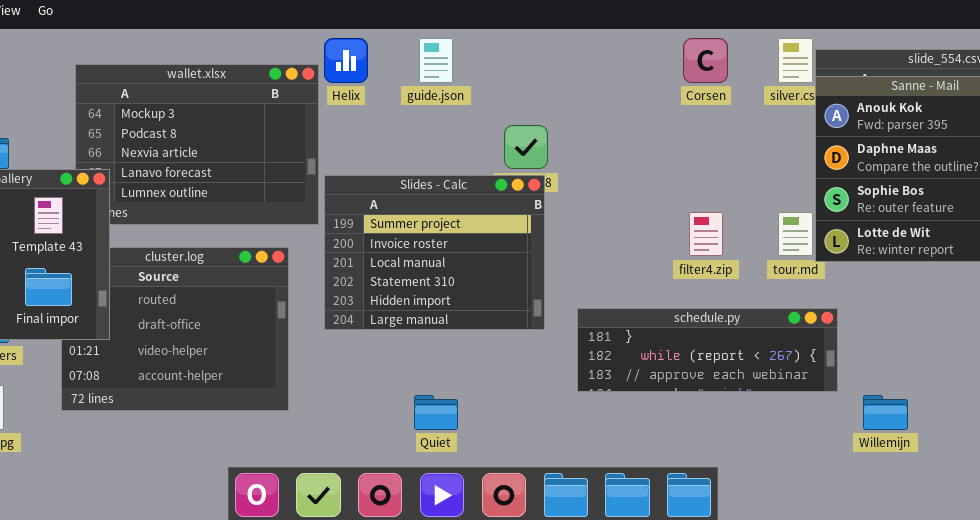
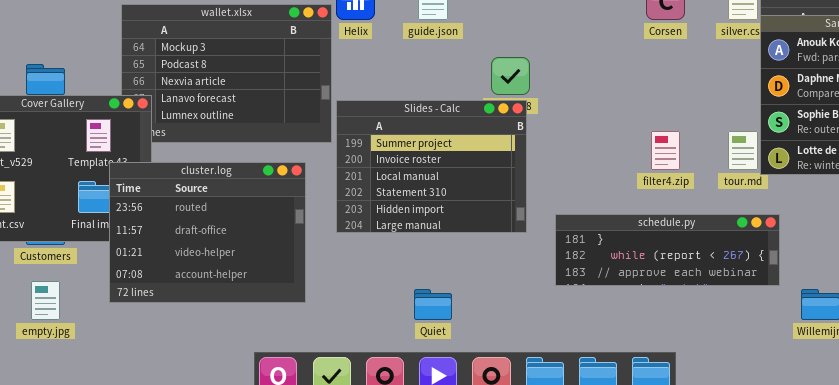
cluster.log: [61,247,289,411] -> [109,162,306,303], raised

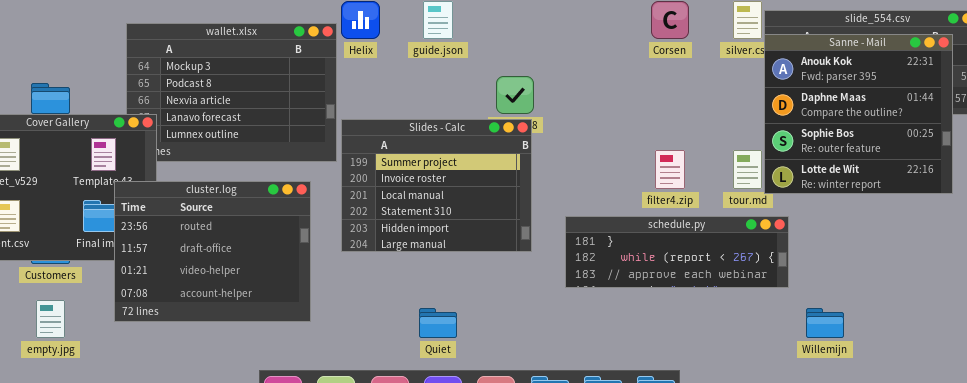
schedule.py: [555,214,780,286] -> [565,216,789,288], moved

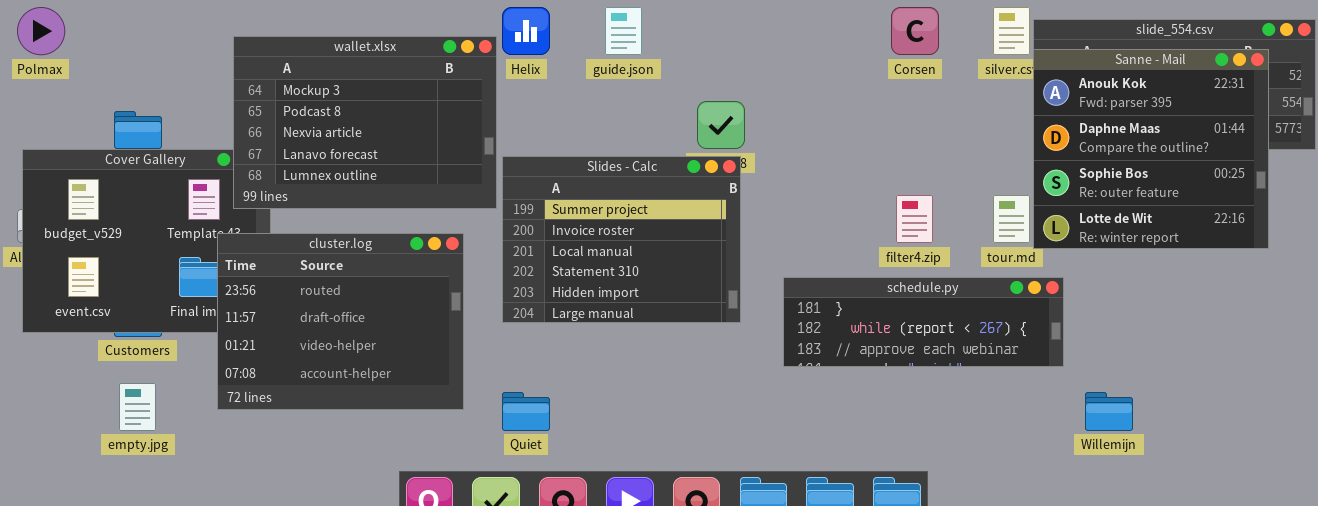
wallet.xlsx: [126,23,337,162] -> [233,36,497,209], raised
Quiet: [419,308,457,338] -> [502,392,550,431], moved

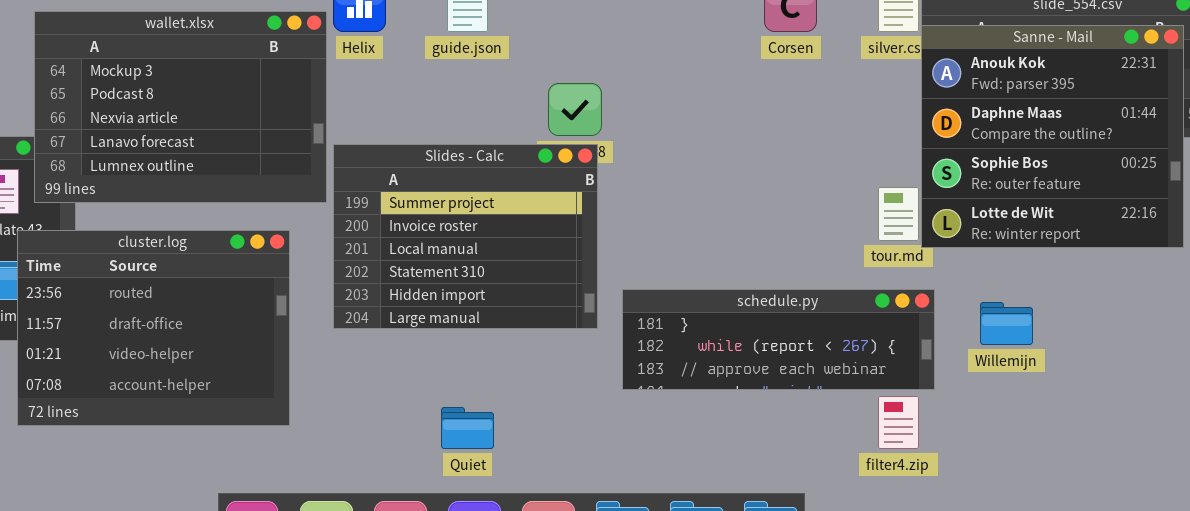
filter4.zip: [896,195,933,243] -> [878,396,919,449], moved
schedule.py: [783,277,1064,367] -> [622,289,935,390], moved
Quiet: [502,392,550,431] -> [441,407,494,449], moved
Willemijn: [1085,392,1133,431] -> [980,302,1033,345], moved

